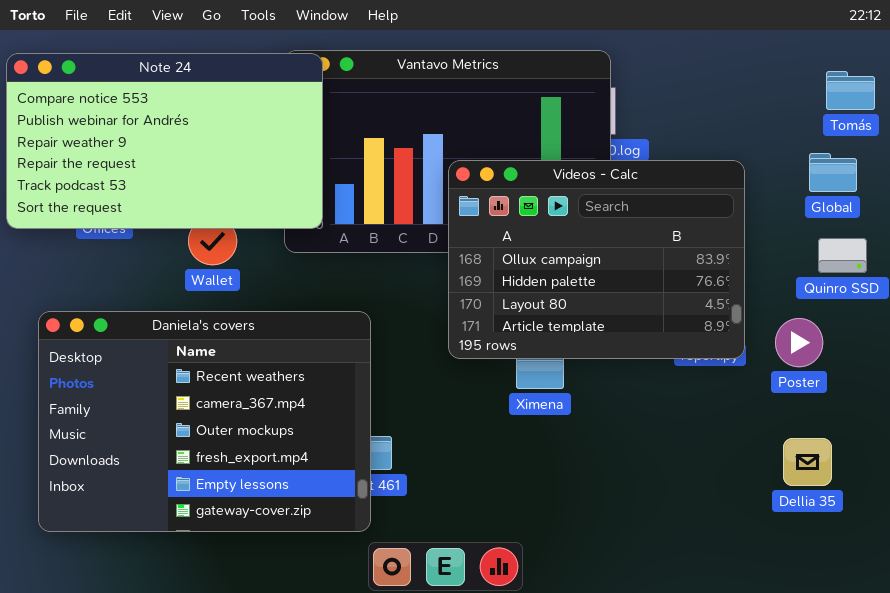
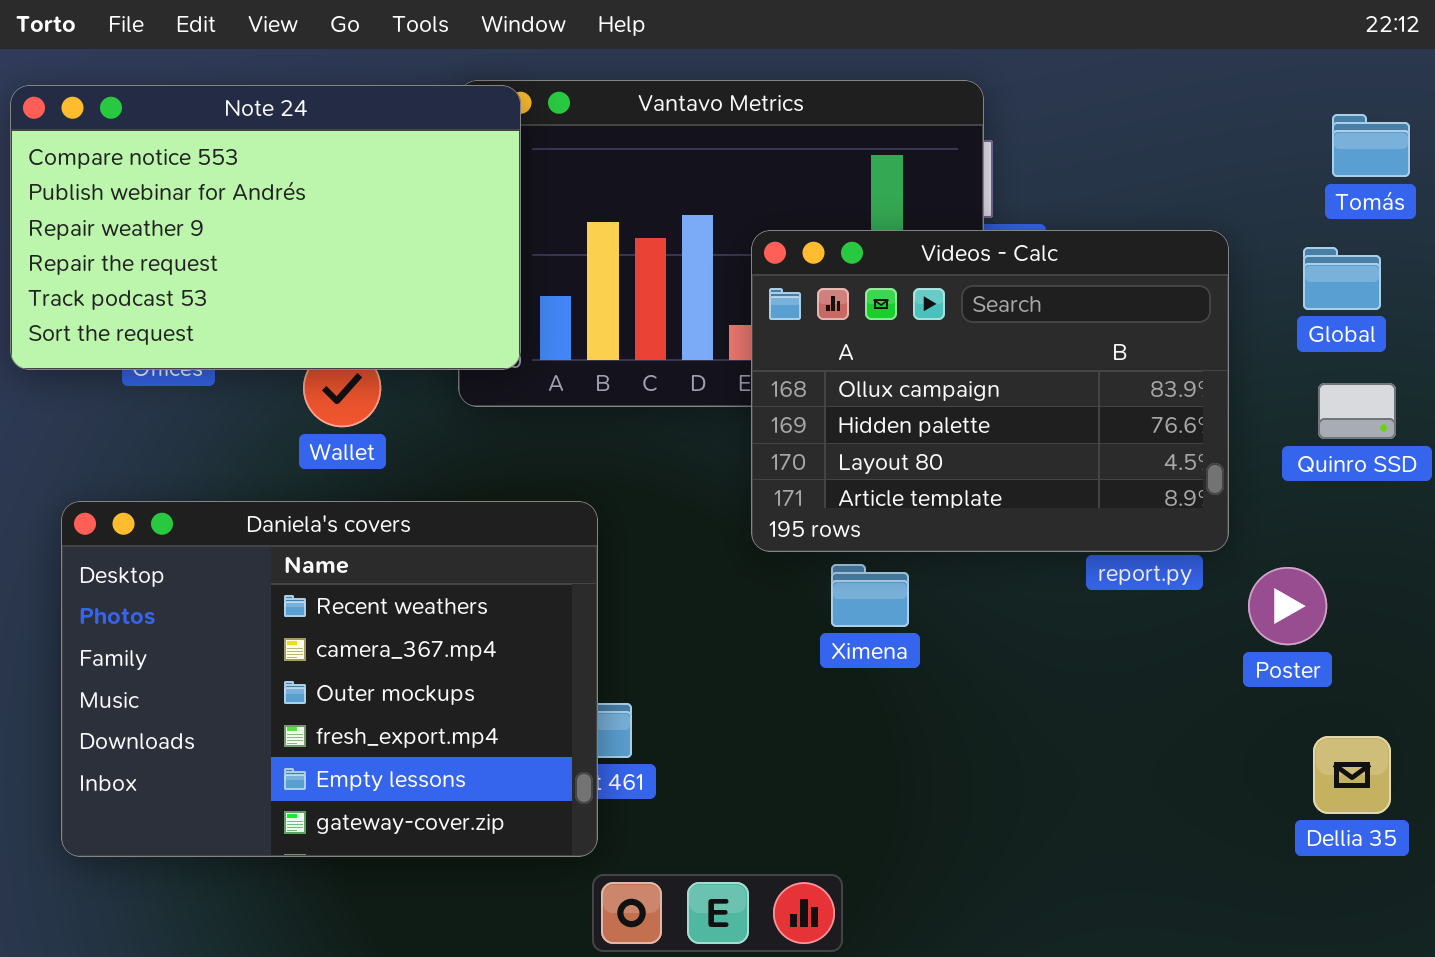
Videos - Calc: [448,160,745,359] -> [751,230,1229,552], moved
Poster: [775,318,823,367] -> [1248,567,1327,645], moved
Dellia 35: [783,438,832,486] -> [1313,736,1391,814], moved

